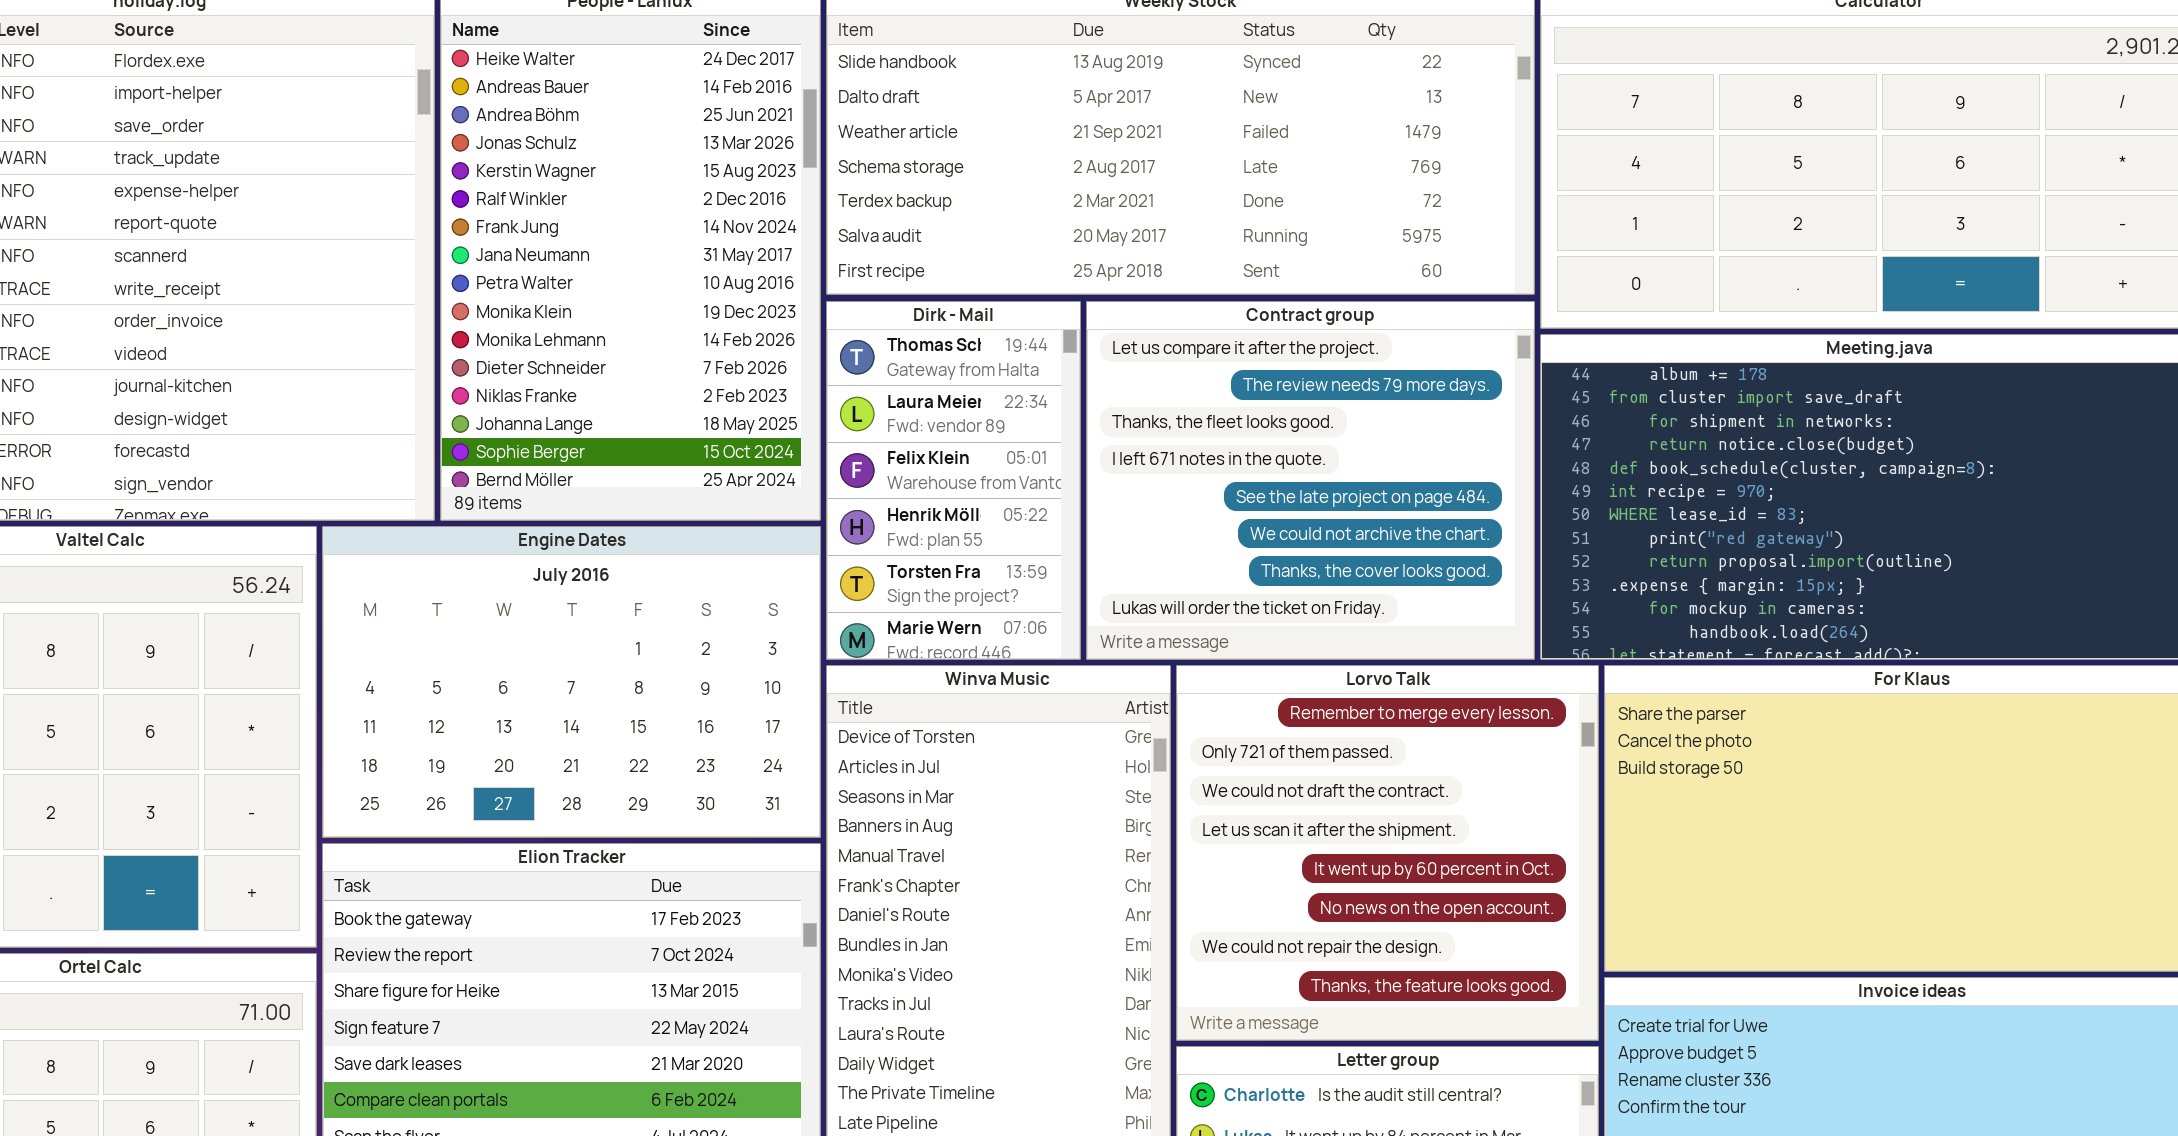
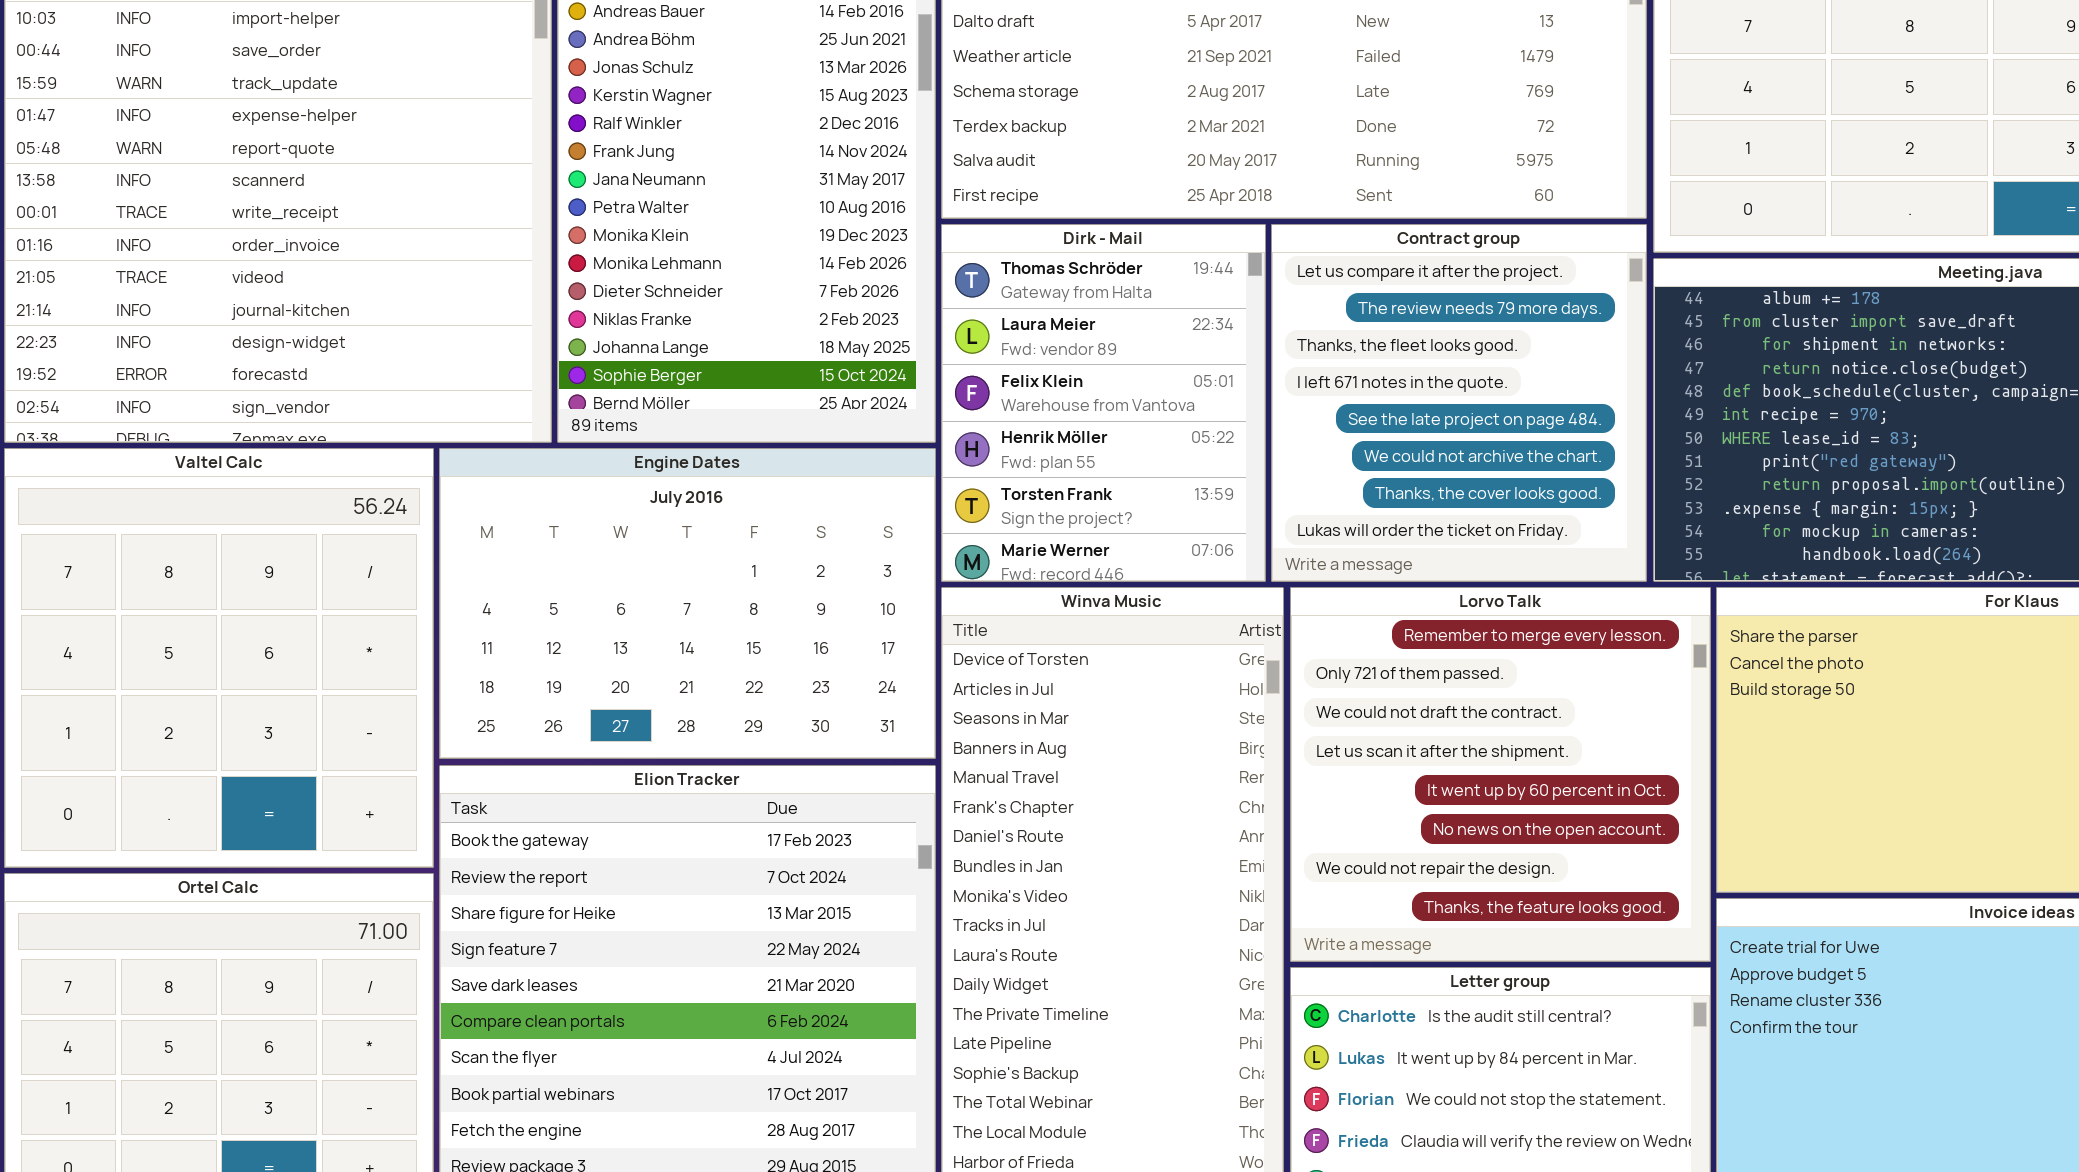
Dirk - Mail: [826,301,1081,660] -> [941,224,1266,582], resized
Contract group: [1086,301,1535,660] -> [1271,224,1647,582], resized

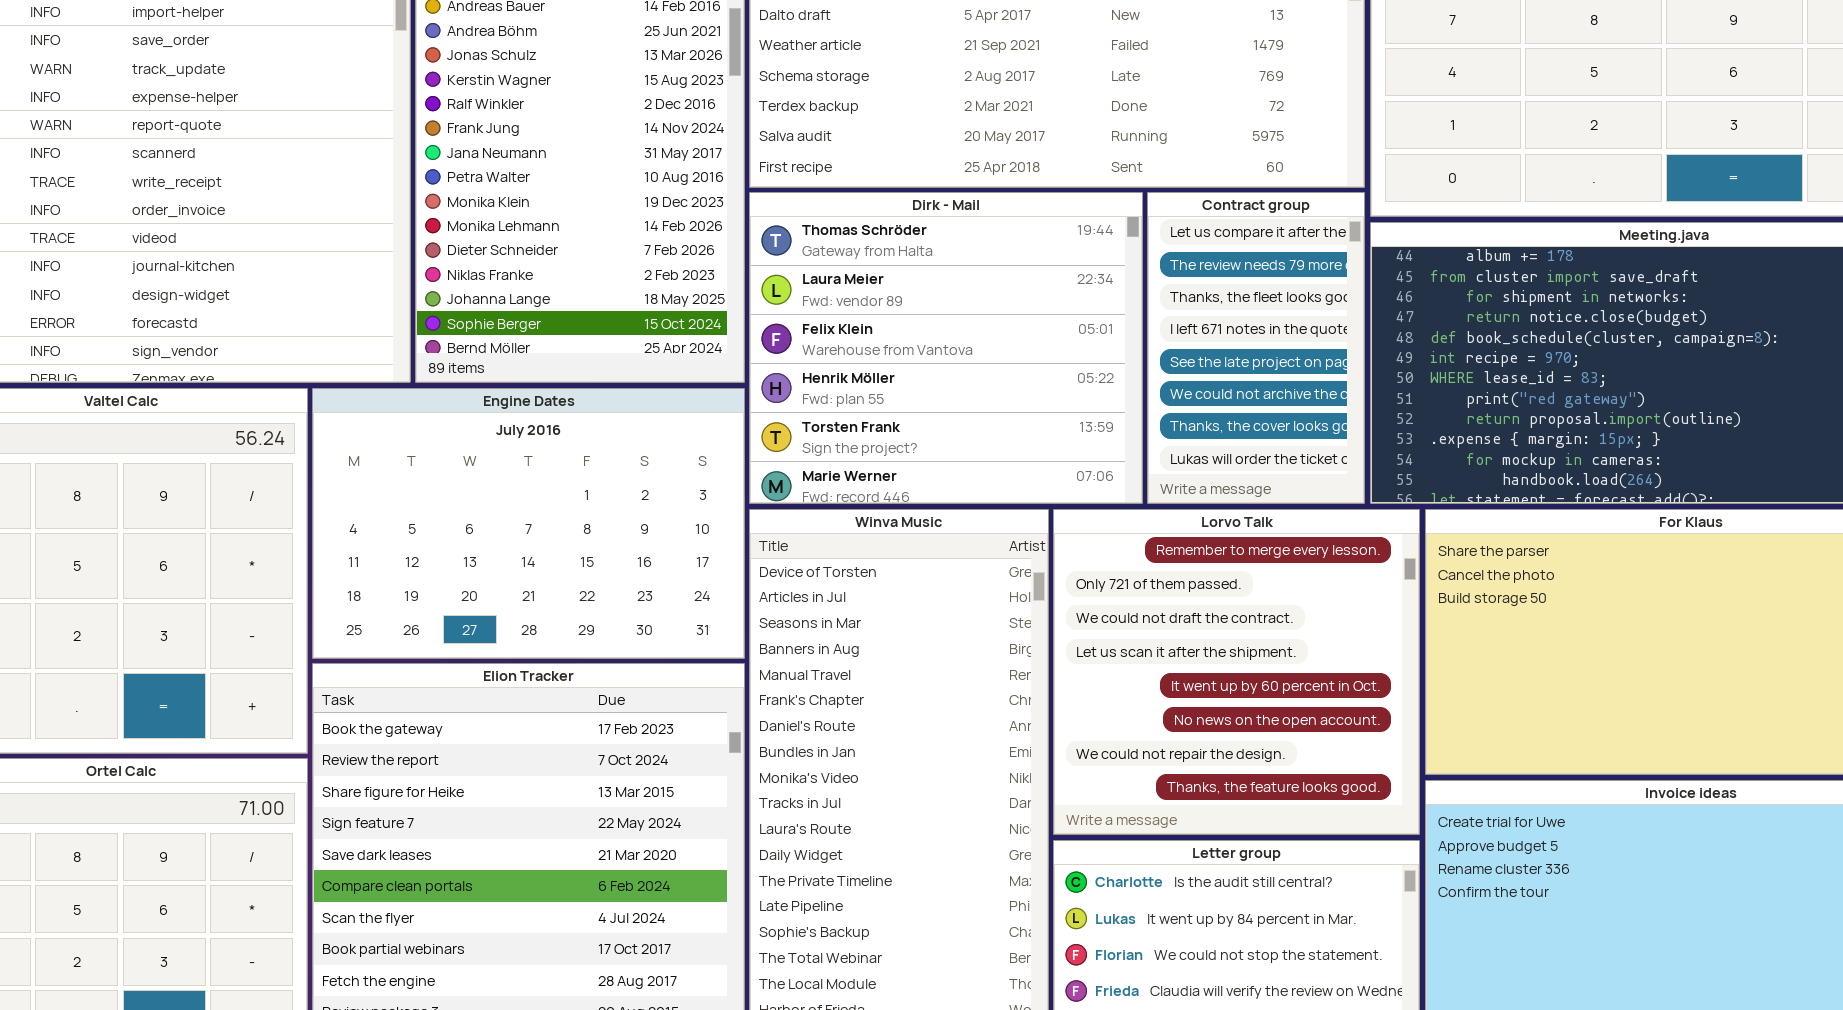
Dirk - Mail: [941,224,1266,582] -> [749,192,1143,504], resized
Contract group: [1271,224,1647,582] -> [1147,192,1365,504], resized

